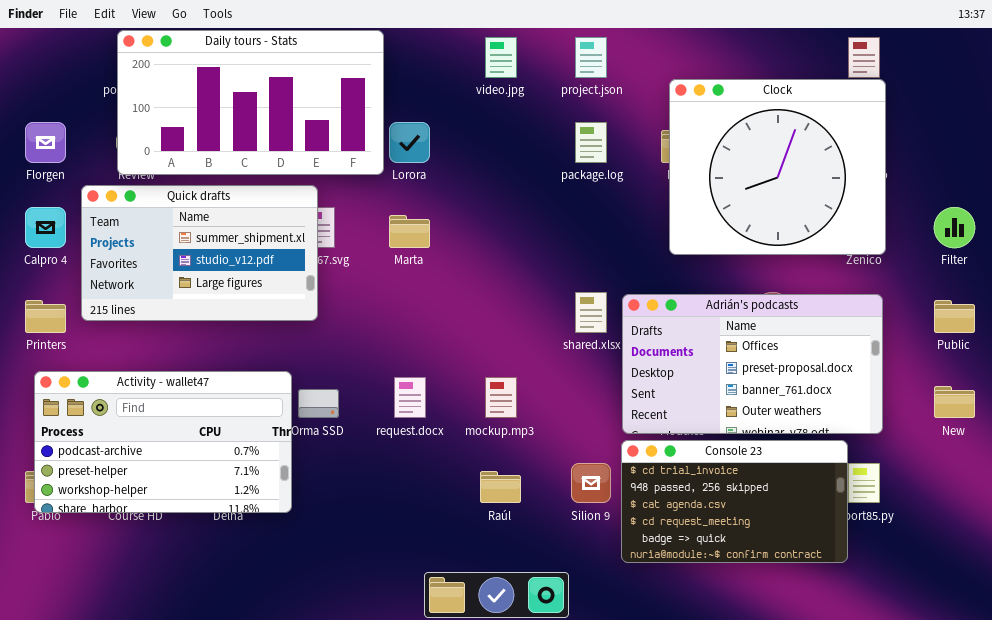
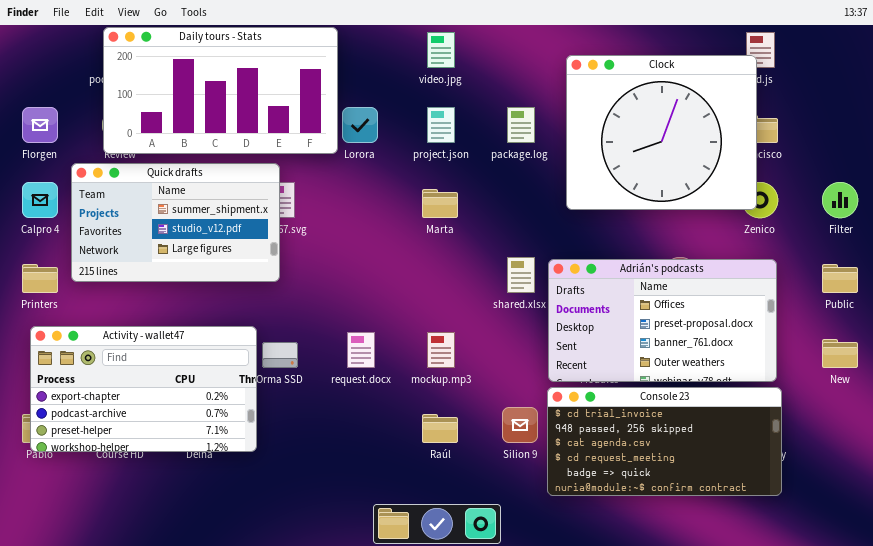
project.json: [575,37,607,78] -> [427,107,455,143], moved
Clock: [669,79,886,255] -> [566,55,757,210], moved
Marta: [389,215,430,248] -> [422,189,458,218], moved
Activity - wallet47: [34,371,292,513] -> [30,326,257,452], scrolled up 1 row
Console 23: [621,440,848,563] -> [547,387,782,496], resized

